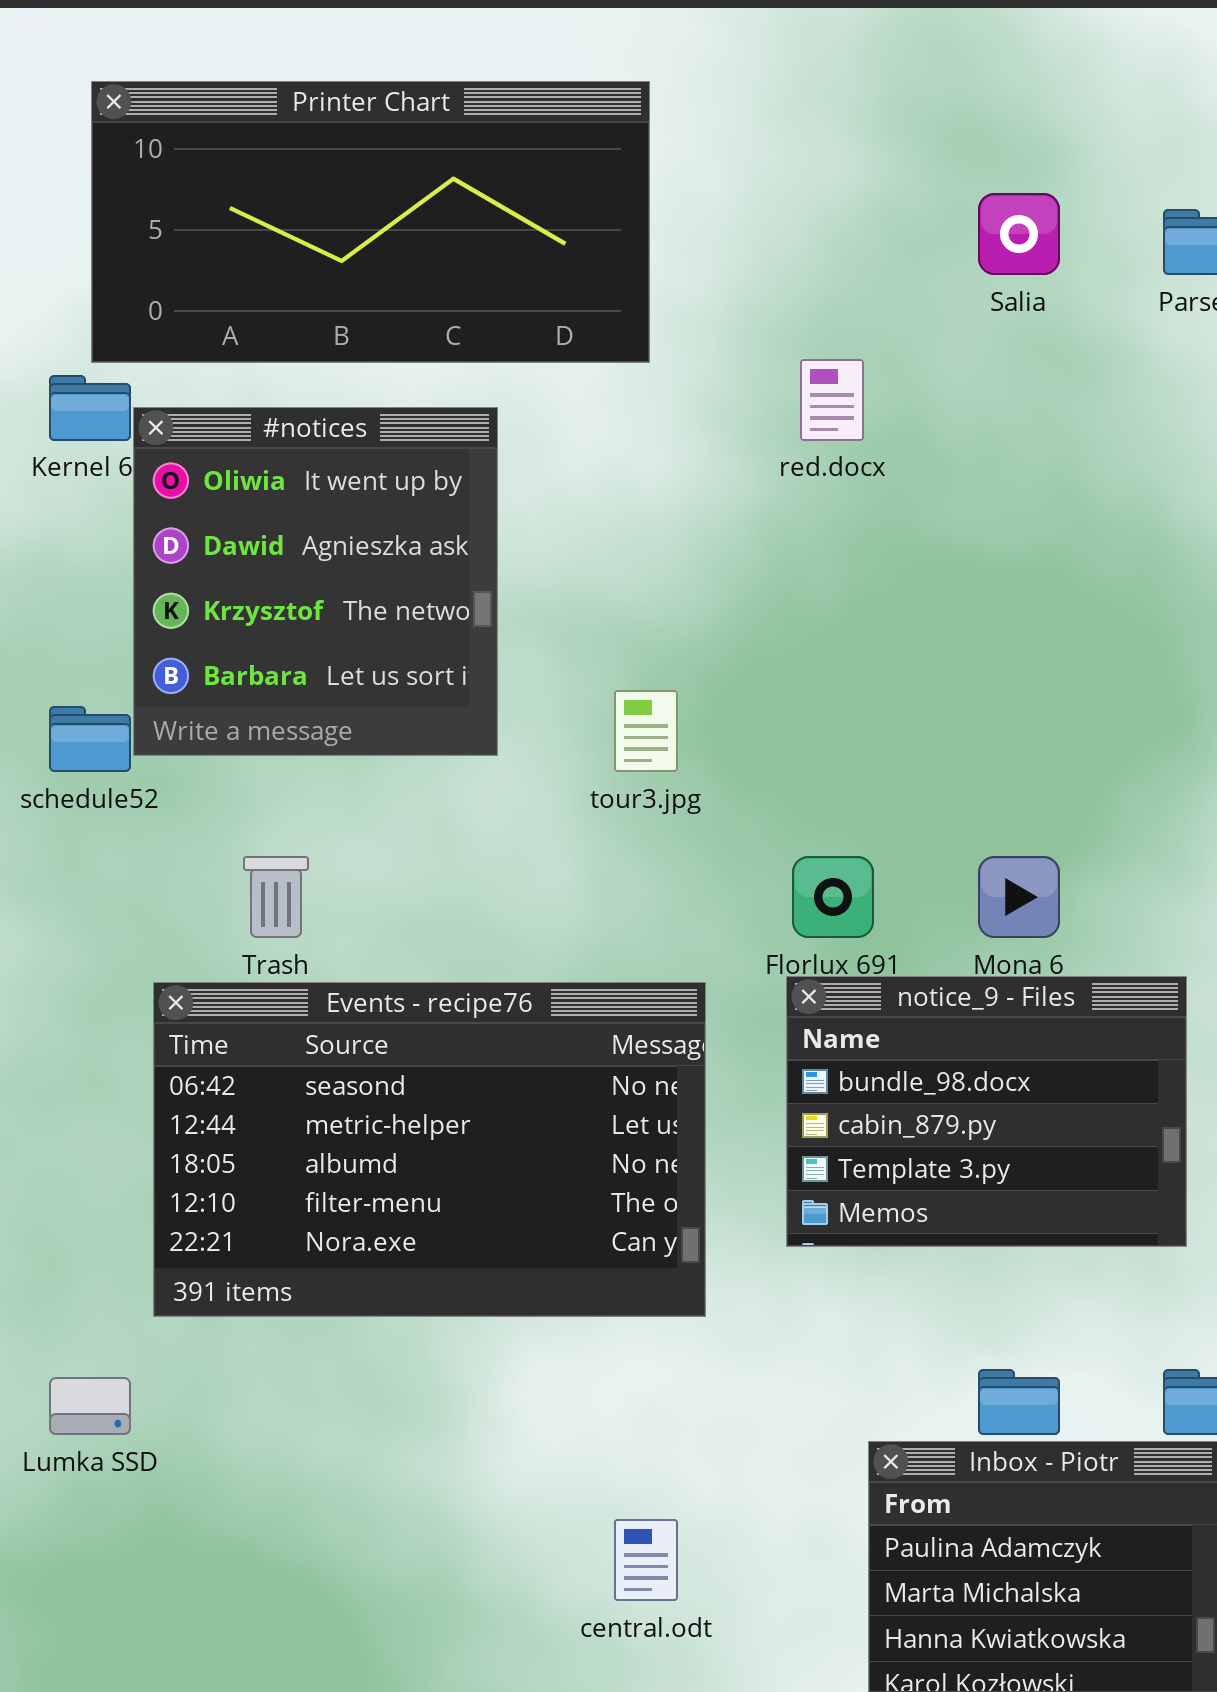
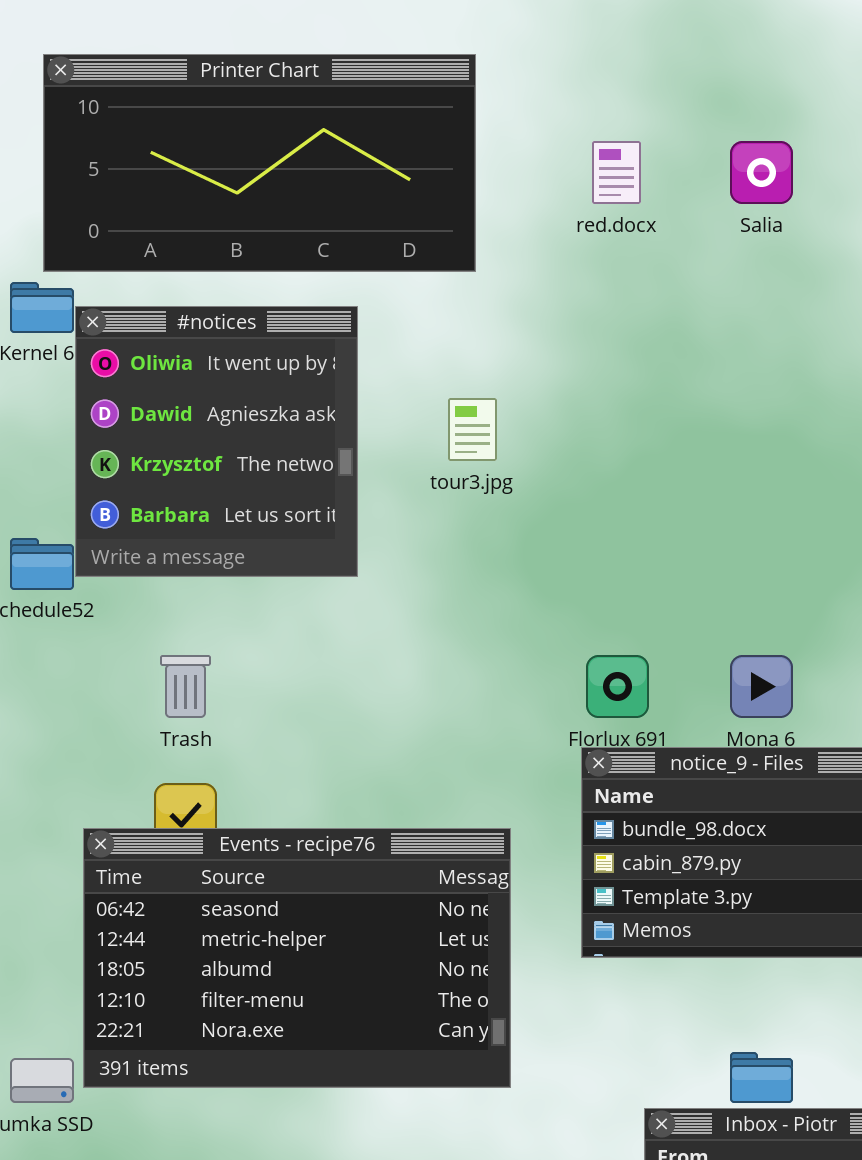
red.docx: [800,359,864,441] -> [592,141,641,204], moved
tour3.jpg: [614,690,678,772] -> [448,398,497,461], moved
Events - recipe76: [153,982,706,1317] -> [83,828,511,1088], moved

